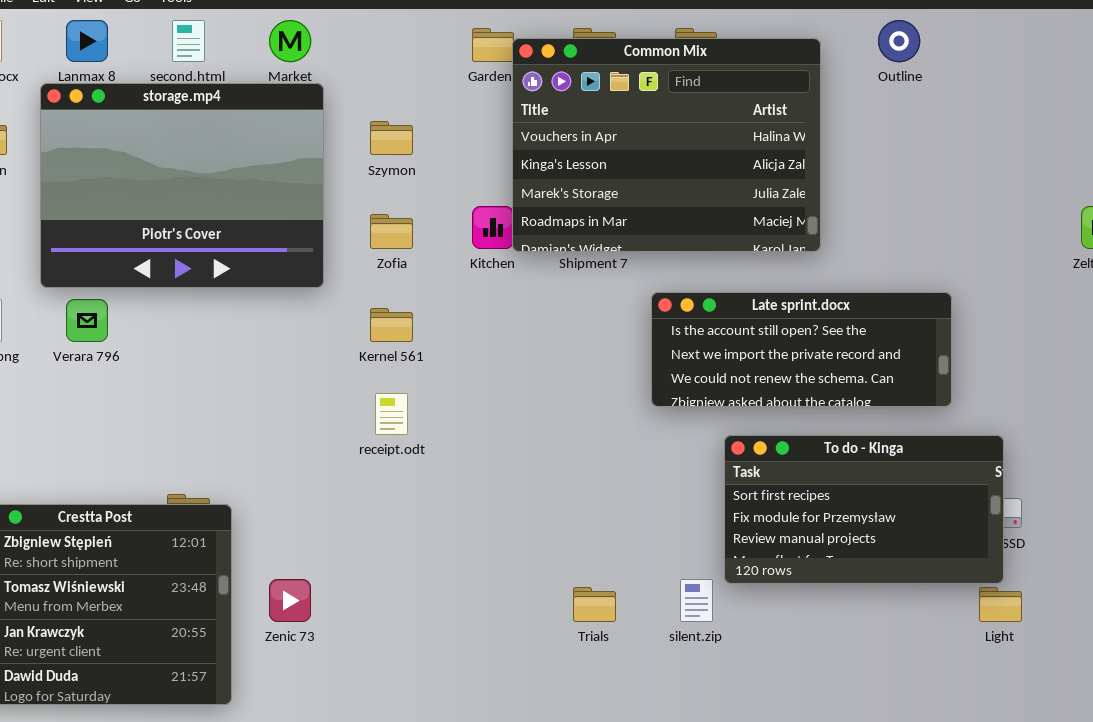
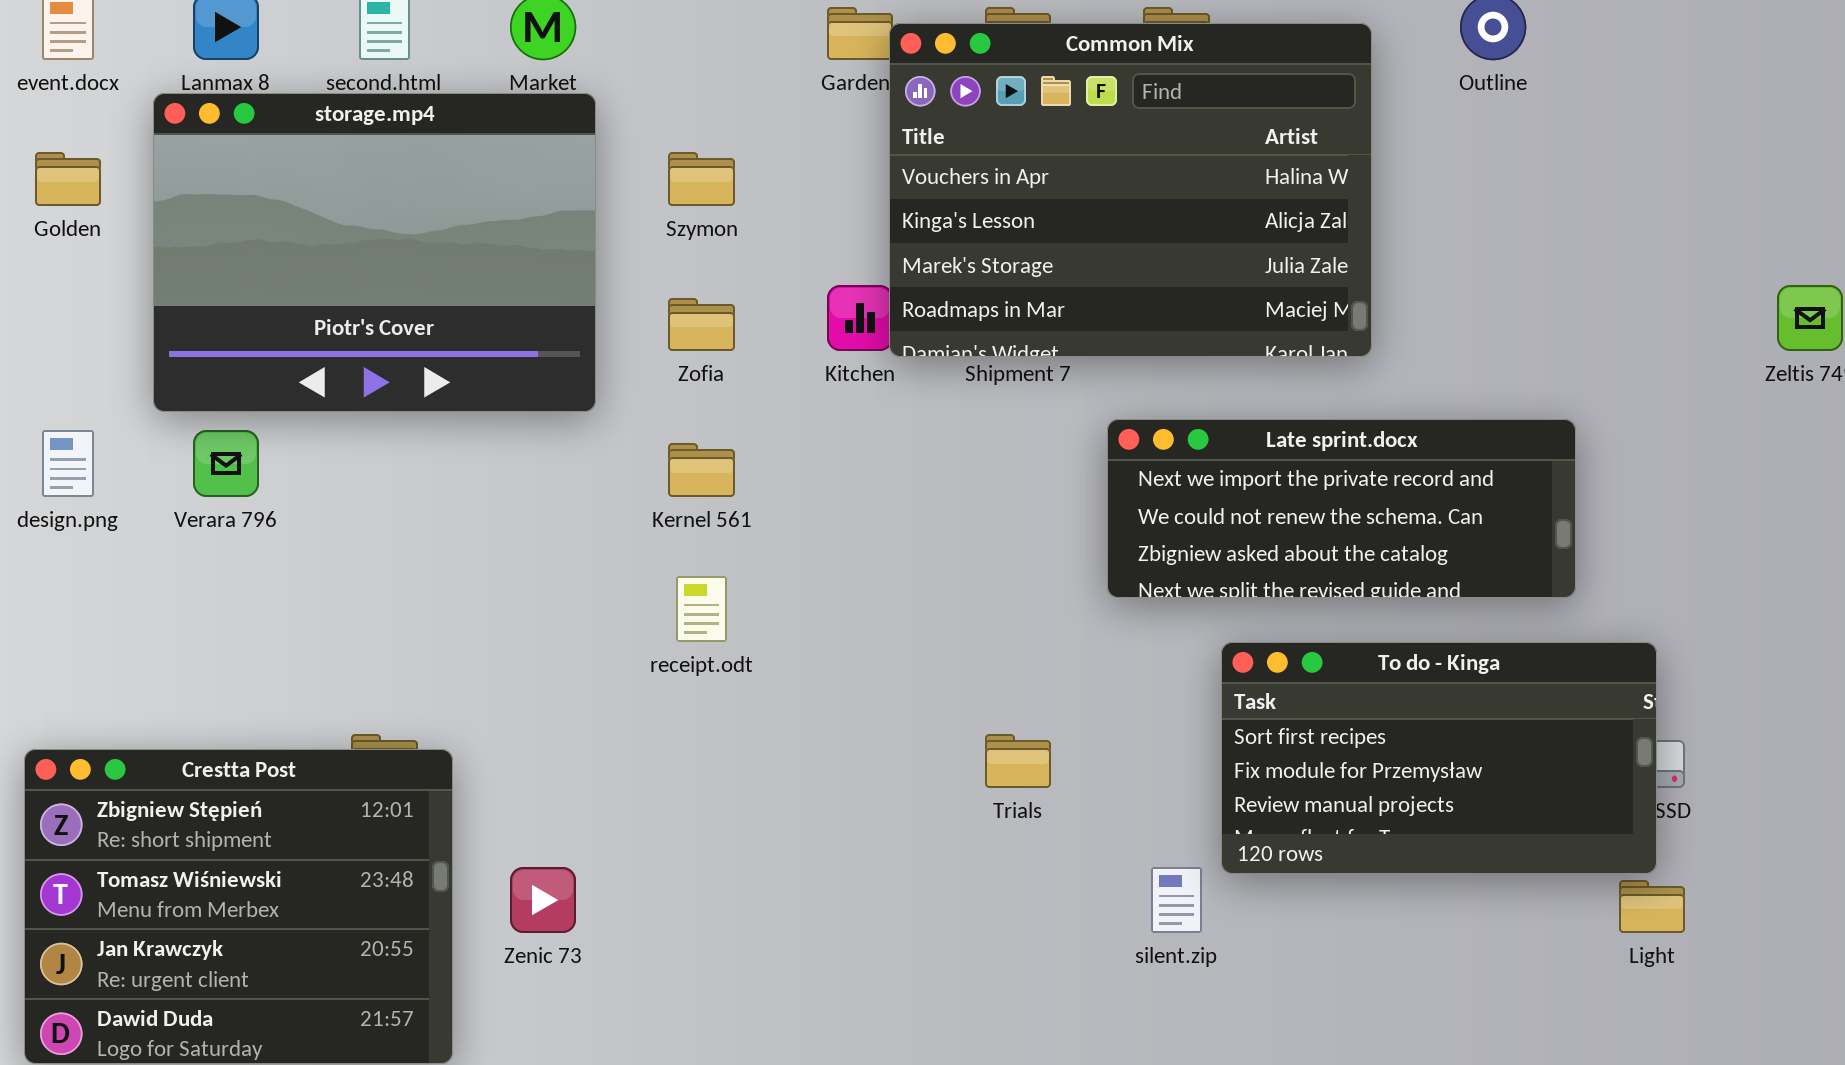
Late sprint.docx: [651,292,952,407] -> [1107,419,1576,598], scrolled down 1 row
Trials: [573,587,616,622] -> [985,734,1051,788], moved

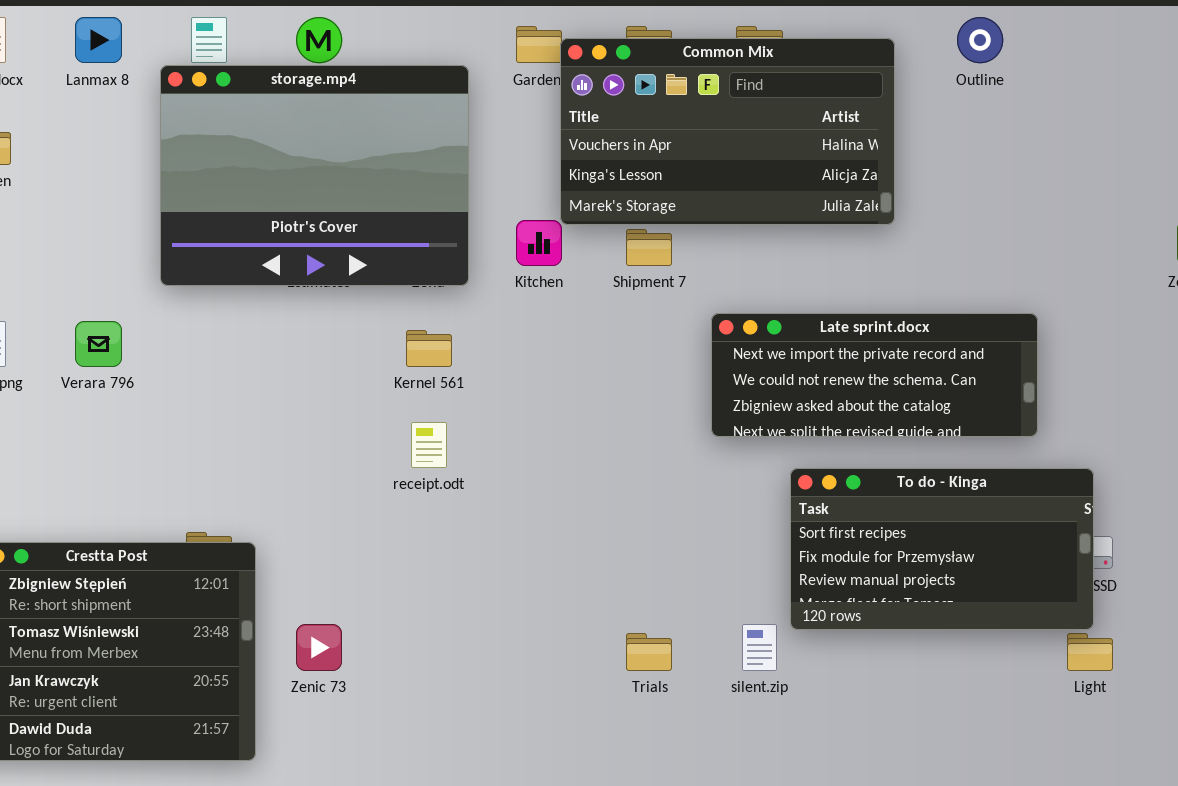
Common Mix: [889,23,1372,357] -> [560,38,895,225], resized
storage.mp4: [153,93,596,412] -> [160,65,469,286], moved
Trials: [985,734,1051,788] -> [626,633,672,671], moved

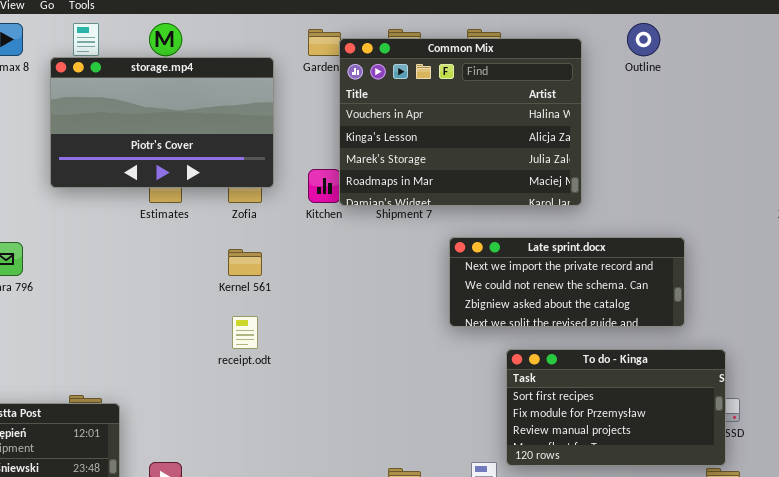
Common Mix: [560,38,895,225] -> [339,38,582,206], resized
storage.mp4: [160,65,469,286] -> [50,57,274,188], resized

